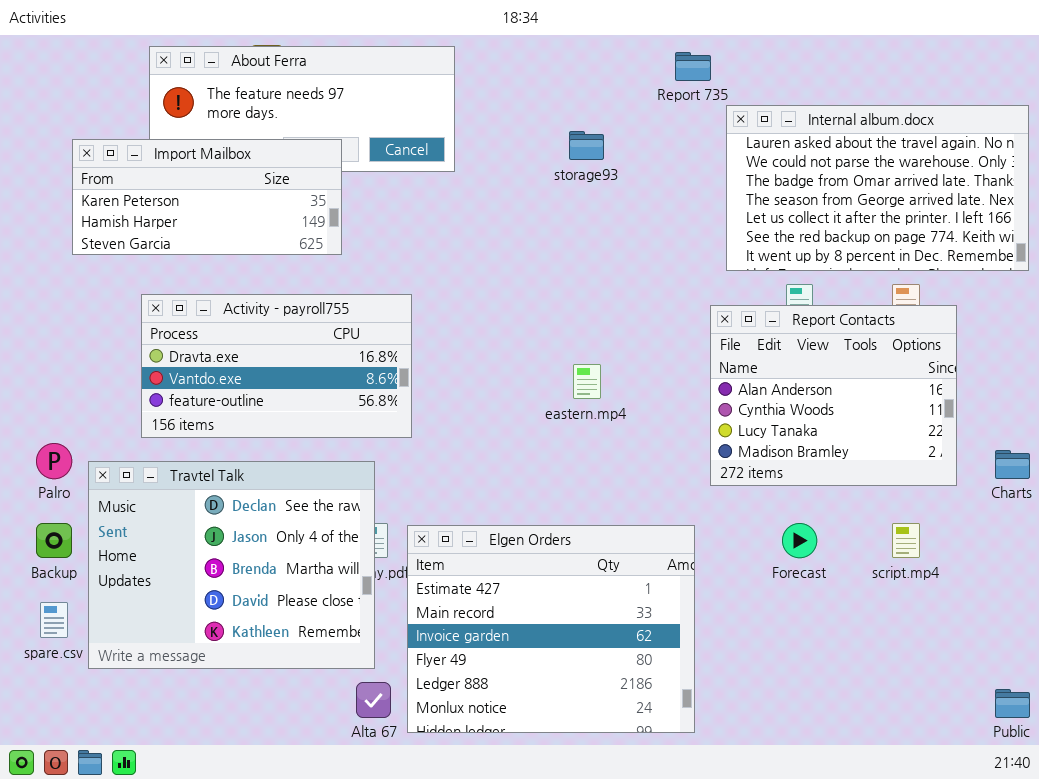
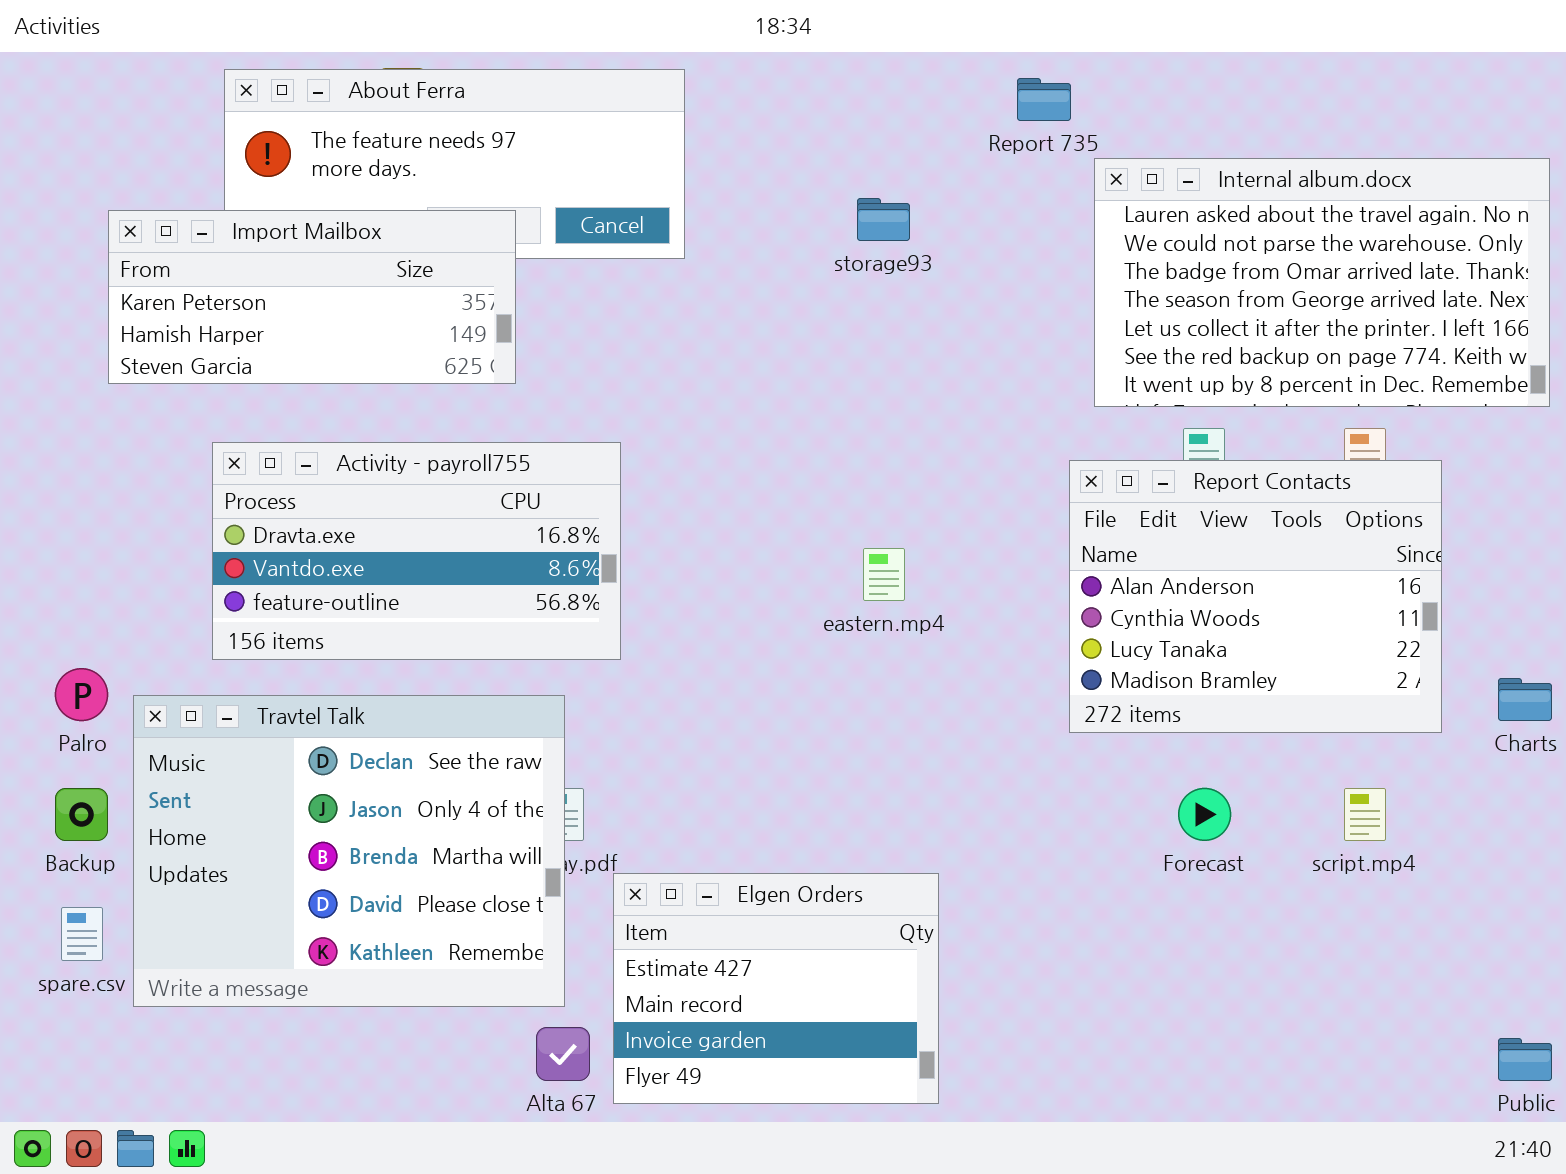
Elgen Orders: [407,525,695,733] -> [613,873,939,1104], resized

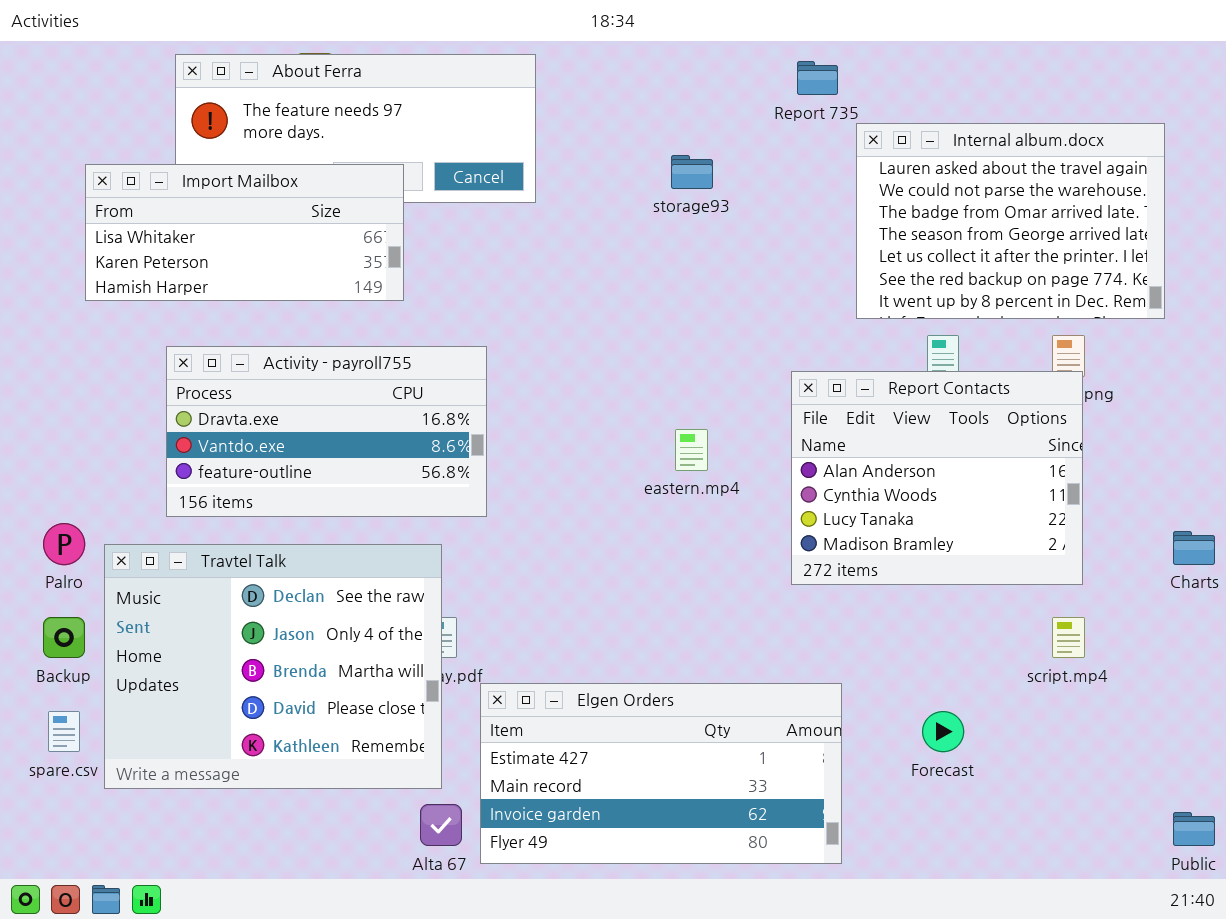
Internal album.docx: [1094,158,1550,407] -> [856,123,1165,319], resized
Import Mailbox: [108,210,516,384] -> [85,164,404,301], scrolled up 1 row
Report Contacts: [1069,460,1442,733] -> [791,371,1083,585], moved
Forecast: [1178,788,1231,841] -> [922,711,964,752], moved
Elgen Orders: [613,873,939,1104] -> [480,683,842,864], resized

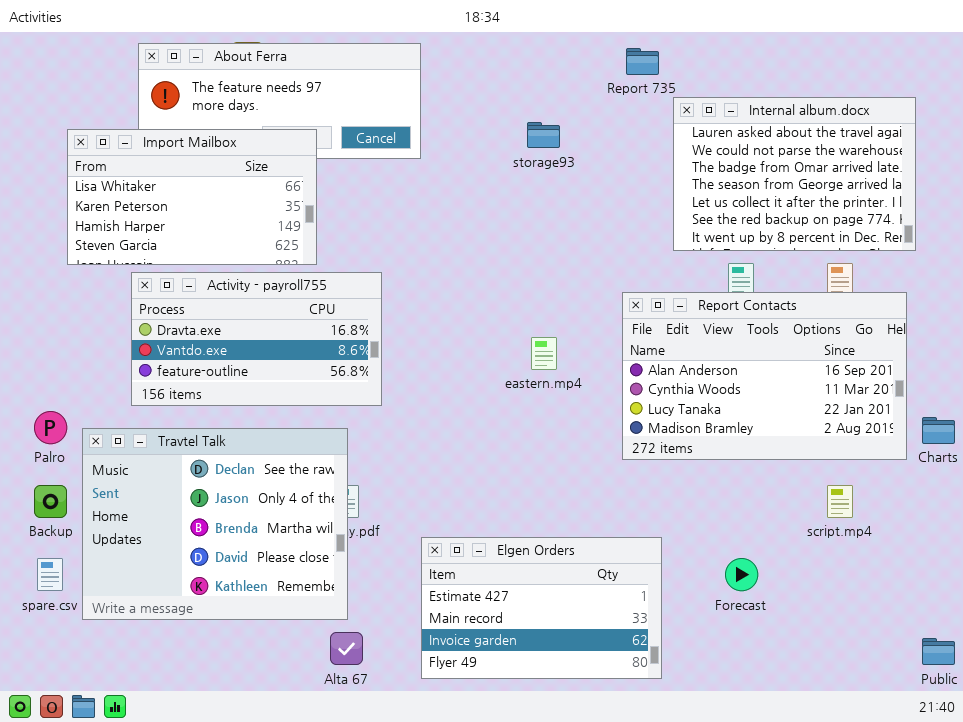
Import Mailbox: [85,164,404,301] -> [67,129,317,265], resized
Report Contacts: [791,371,1083,585] -> [622,292,907,460], resized
Elgen Orders: [480,683,842,864] -> [421,537,662,679], resized

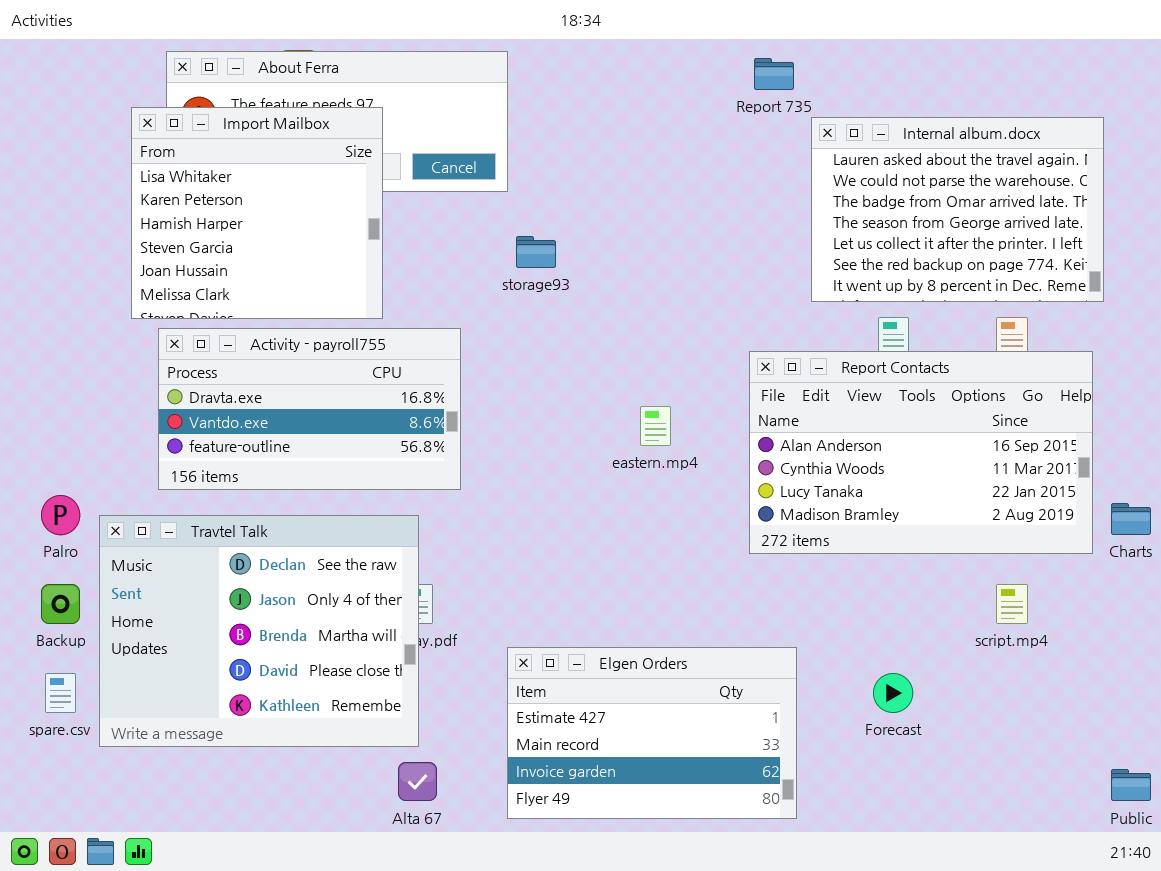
storage93: [527,122,560,148] -> [516,236,556,268], moved
Import Mailbox: [67,129,317,265] -> [131,107,383,319], resized

